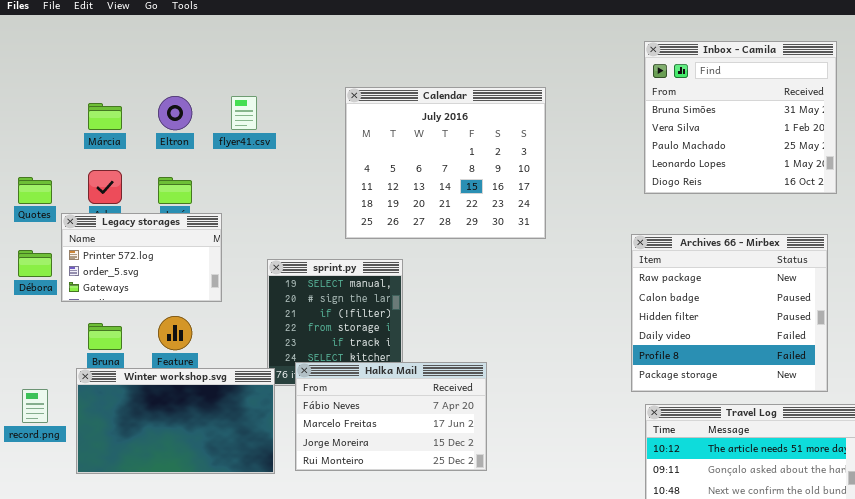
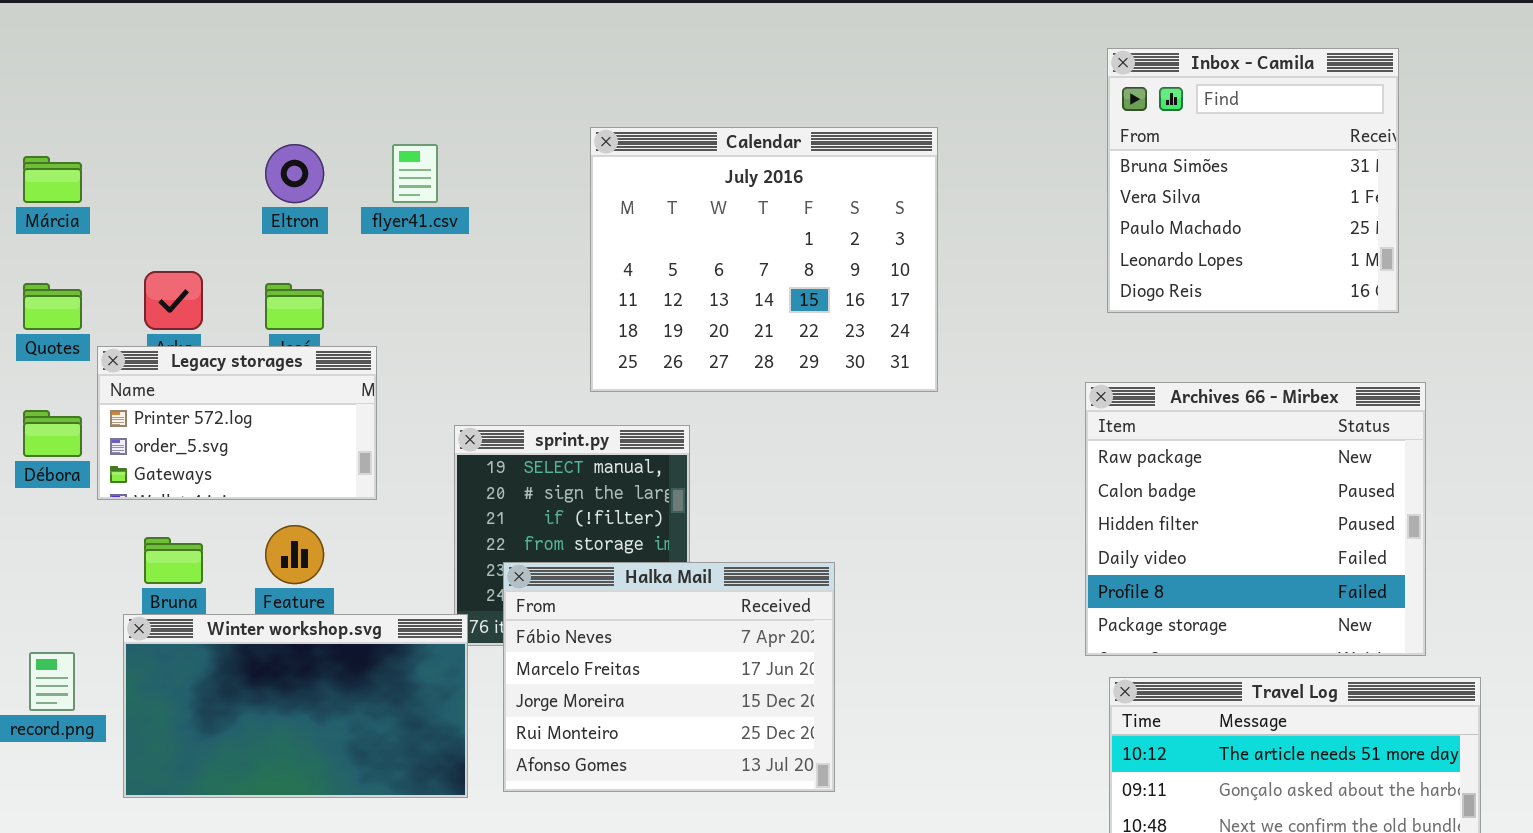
Inbox - Camila: [644,41,837,194] -> [1107,48,1399,313], resized
Márcia: [88,103,122,130] -> [23,156,82,203], moved
Halka Mail: [295,362,487,471] -> [503,562,835,792], resized

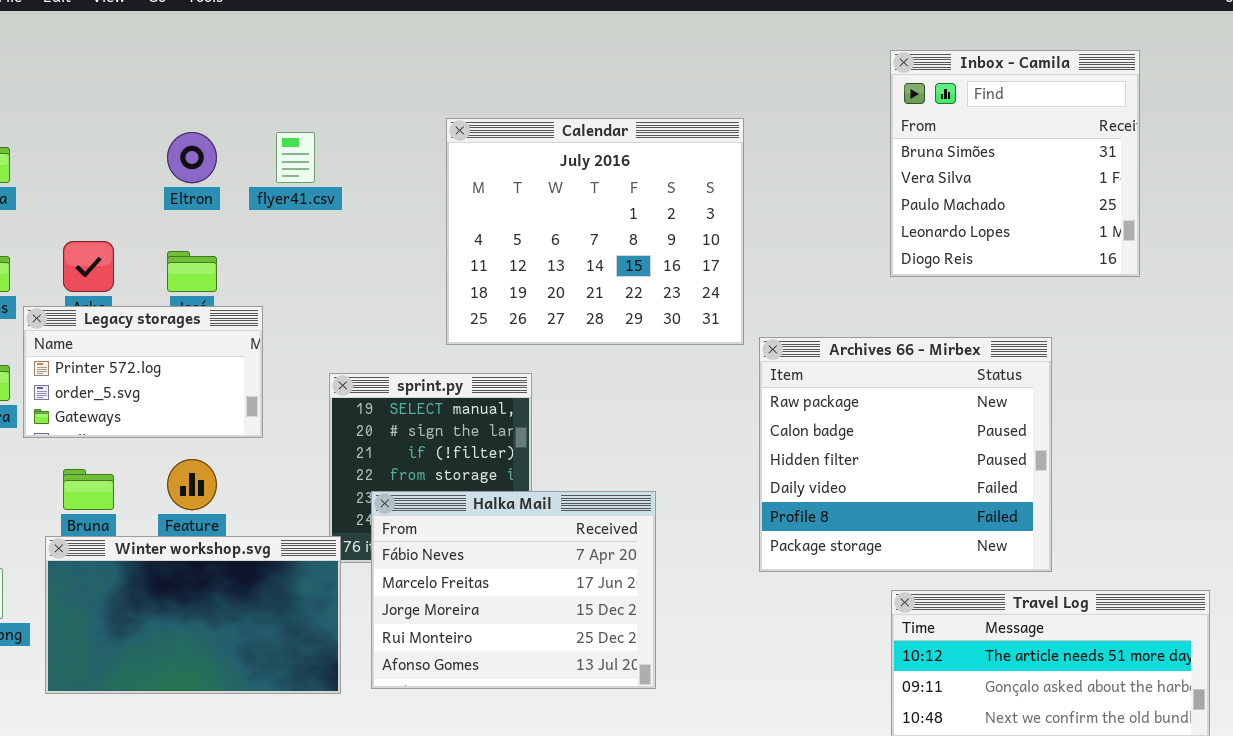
Archives 66 - Mirbex: [1085,382,1426,656] -> [759,337,1052,572], moved

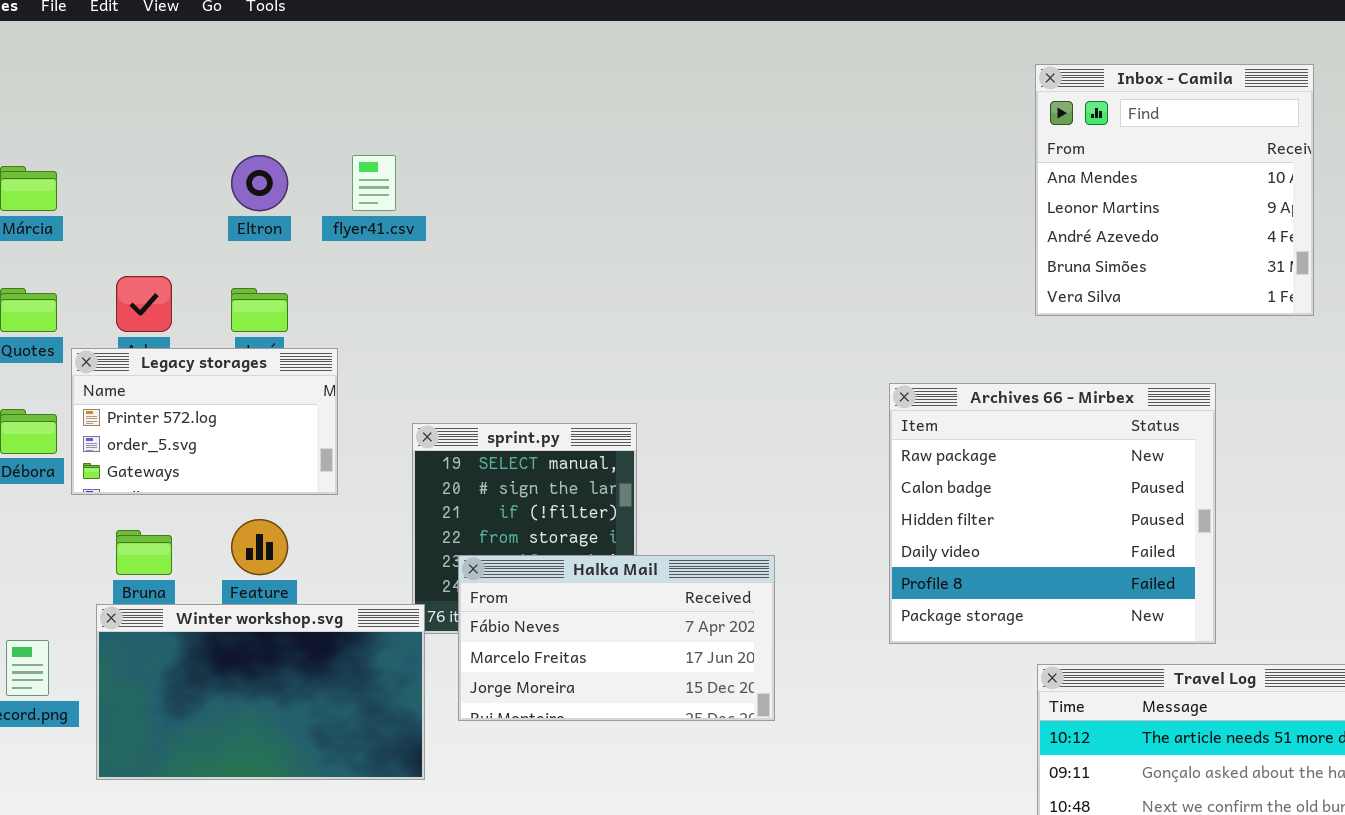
Inbox - Camila: [890,50,1140,277] -> [1035,64,1314,316], scrolled up 3 rows
Calendar: [446,118,744,345] -> none, closed
Halka Mail: [371,491,656,689] -> [458,555,775,721], resized

